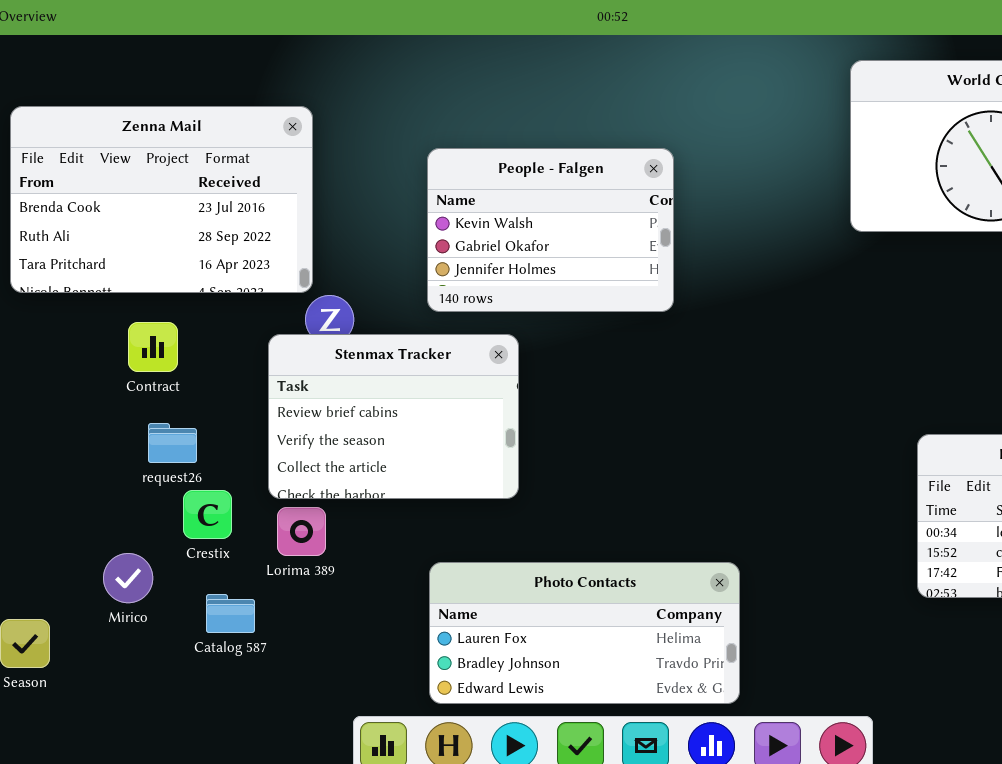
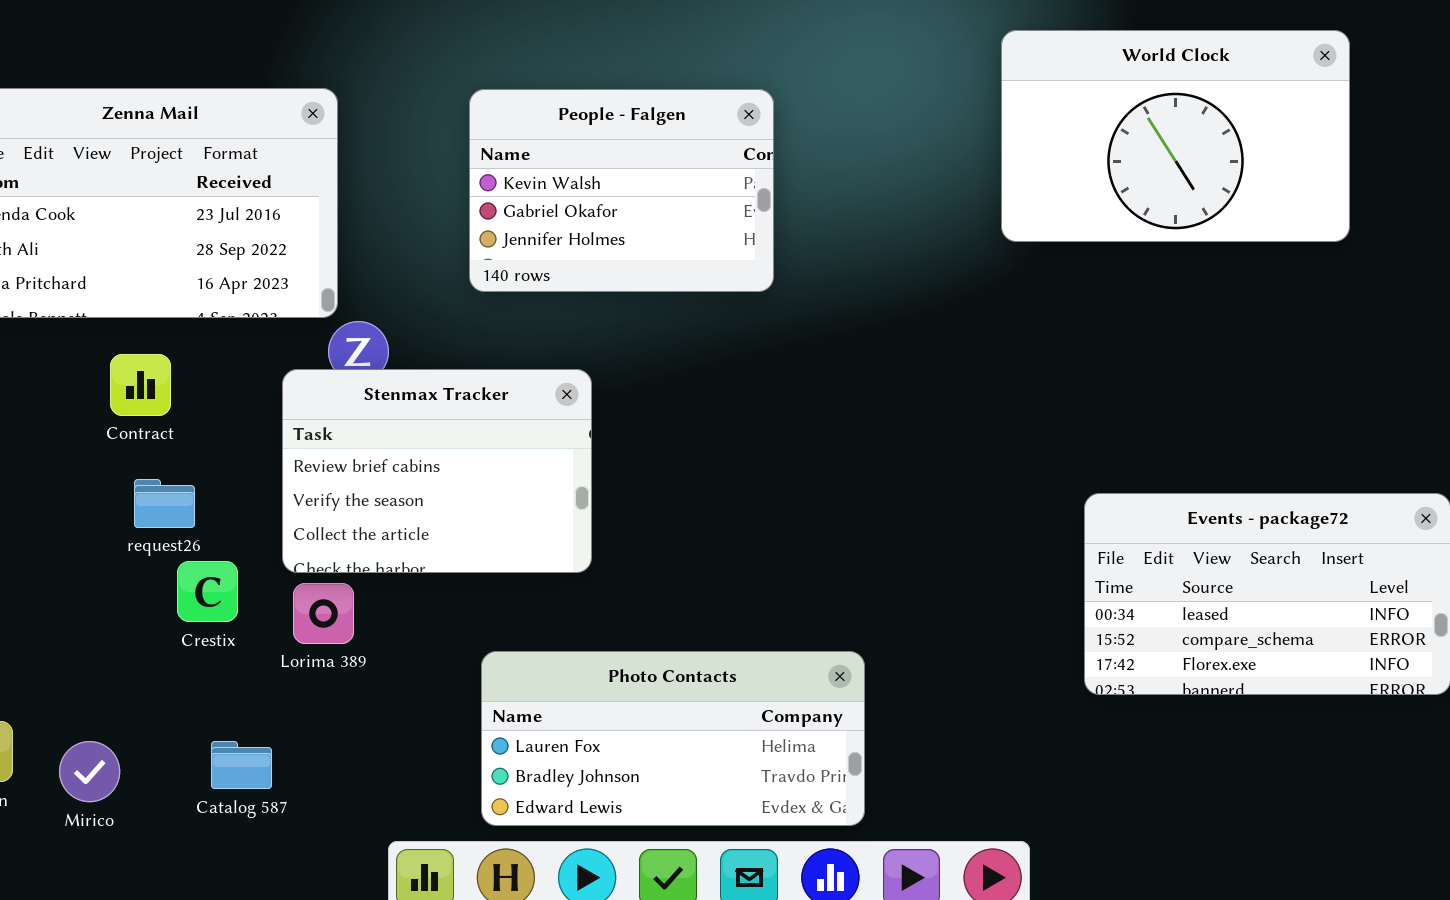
People - Falgen: [427,148,674,312] -> [469,89,774,292], moved
Mirico: [103,553,153,603] -> [59,741,120,802], moved
Catalog 587: [206,594,255,633] -> [211,741,272,789], moved

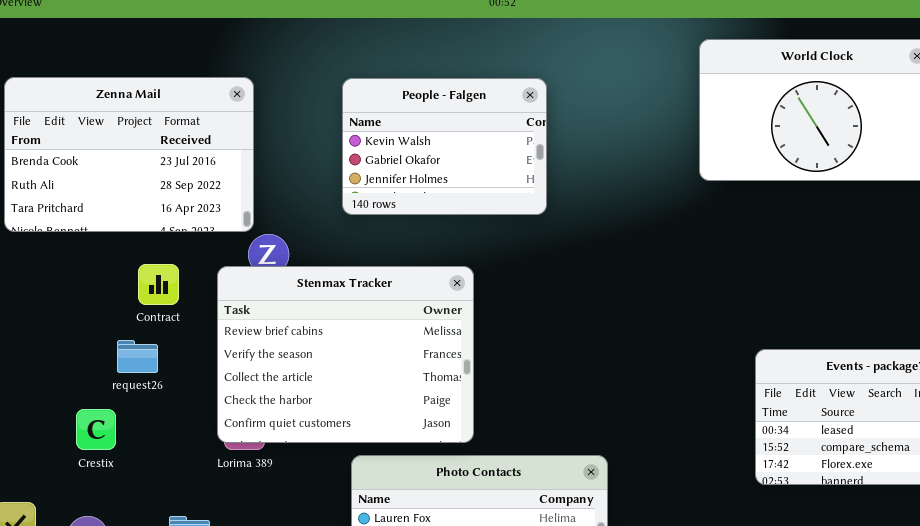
Contract: [110,354,171,416] -> [138,264,179,305], moved
Stenmax Tracker: [282,369,592,573] -> [217,266,474,443], resized
Crestix: [177,561,238,622] -> [76,409,116,450], moved

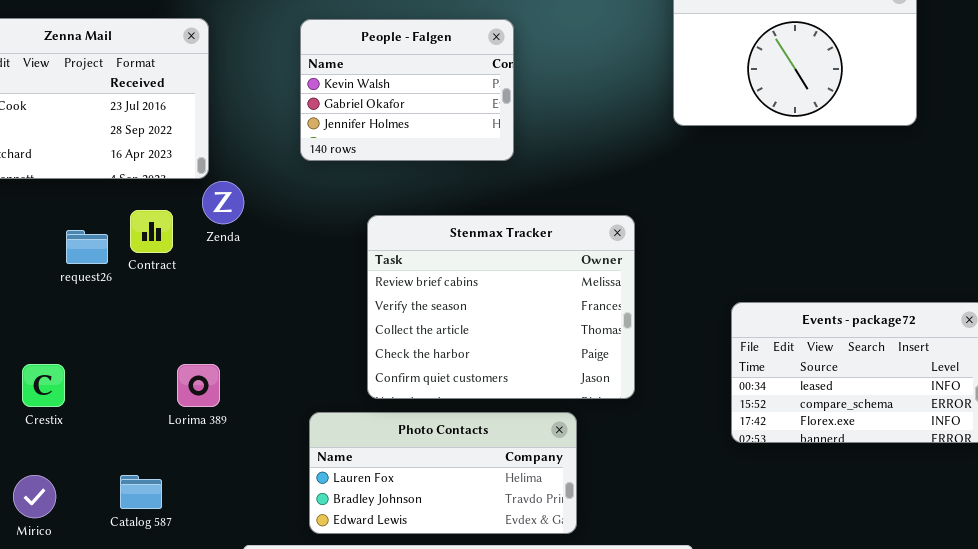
Contract: [138,264,179,305] -> [130,210,173,253], moved
Stenmax Tracker: [217,266,474,443] -> [367,215,635,399], moved
request26: [117,340,158,373] -> [66,230,108,264], moved

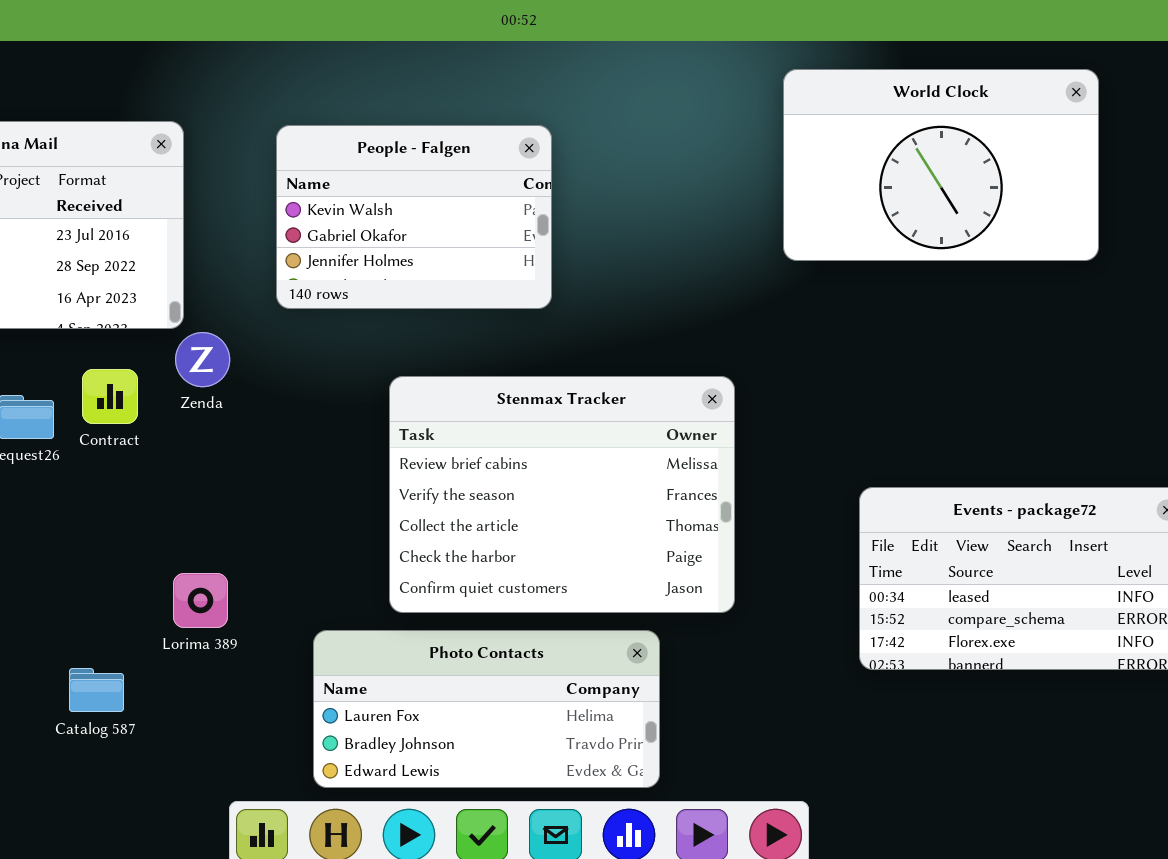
People - Falgen: [300,19,514,161] -> [276,125,552,309], moved
Lorima 389: [177,364,220,407] -> [173,573,228,628], moved
Catalog 587: [120,475,162,509] -> [69,668,124,712], moved

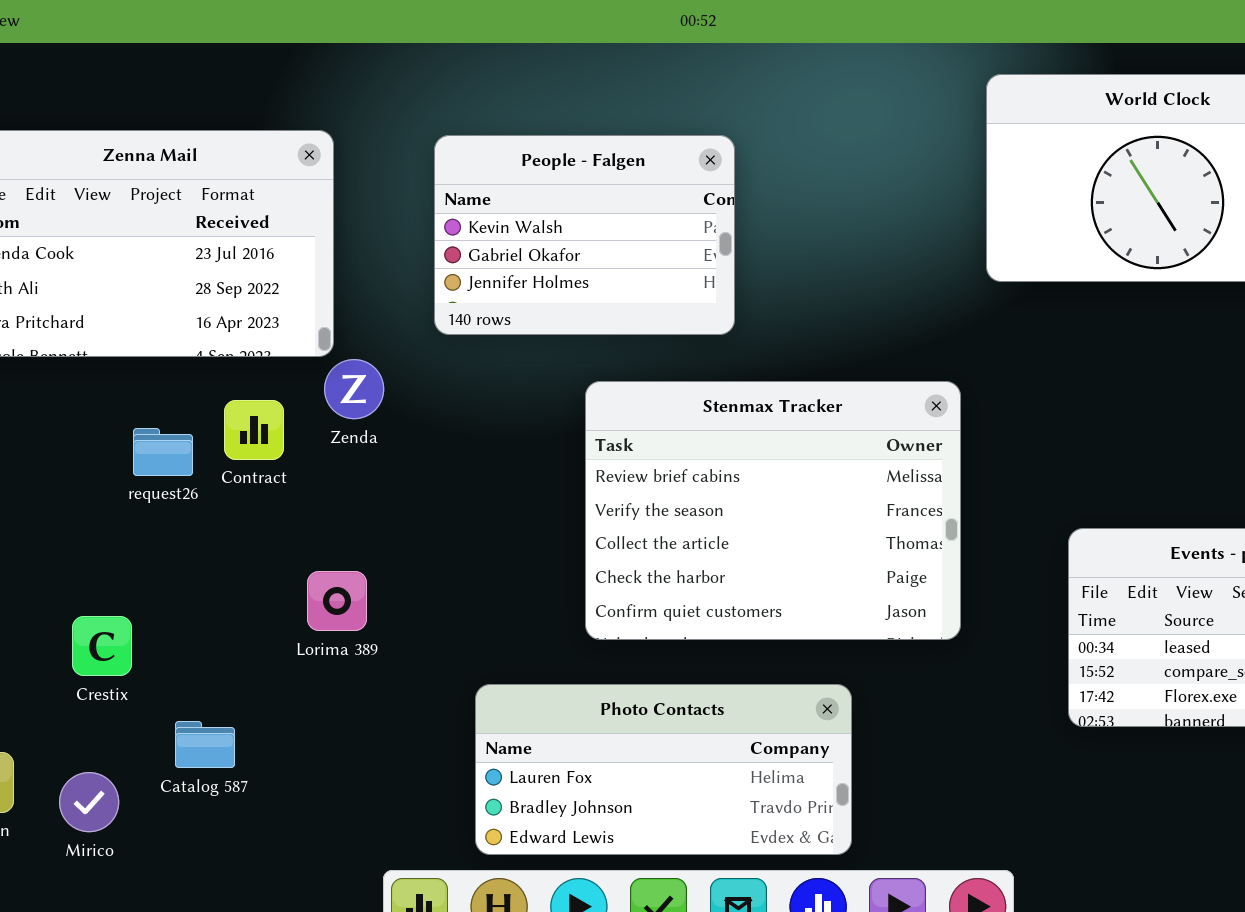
Stenmax Tracker: [389,376,735,613] -> [585,381,961,640], moved
Lorima 389: [173,573,228,628] -> [307,571,367,631], moved
Catalog 587: [69,668,124,712] -> [175,721,235,768], moved

